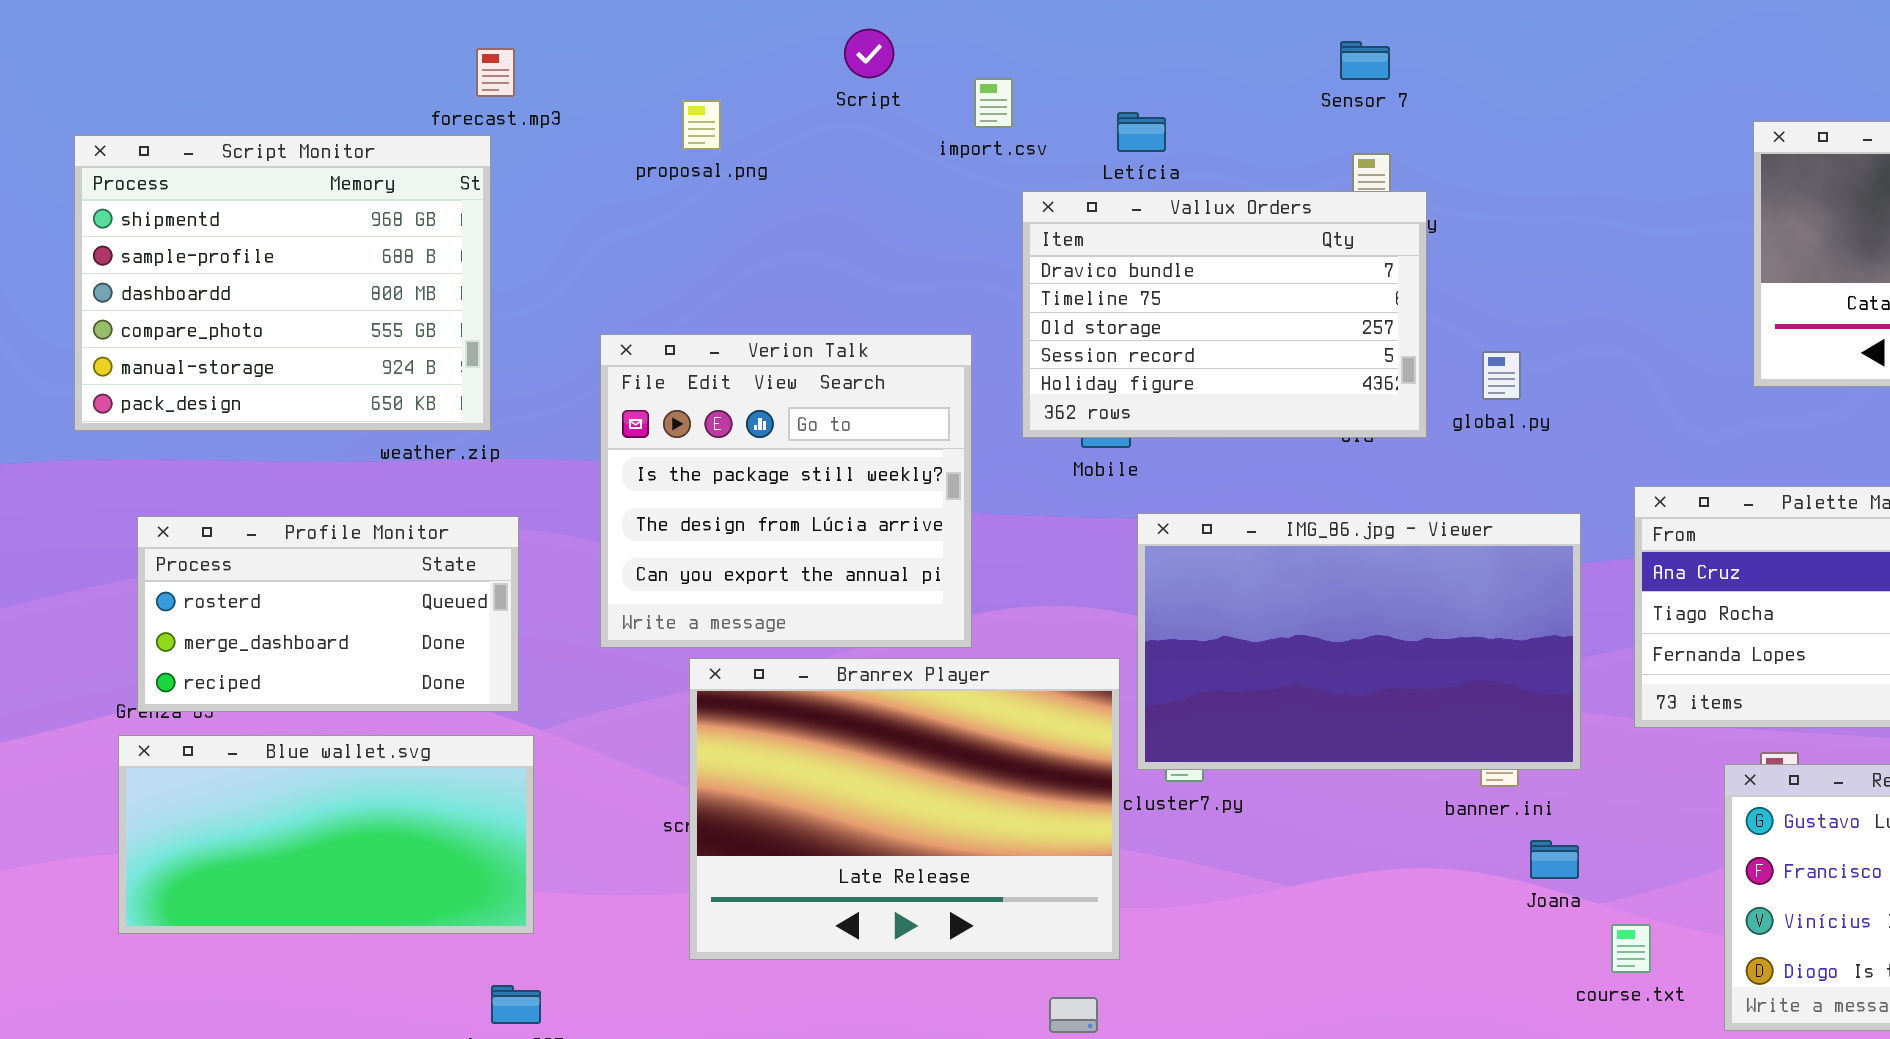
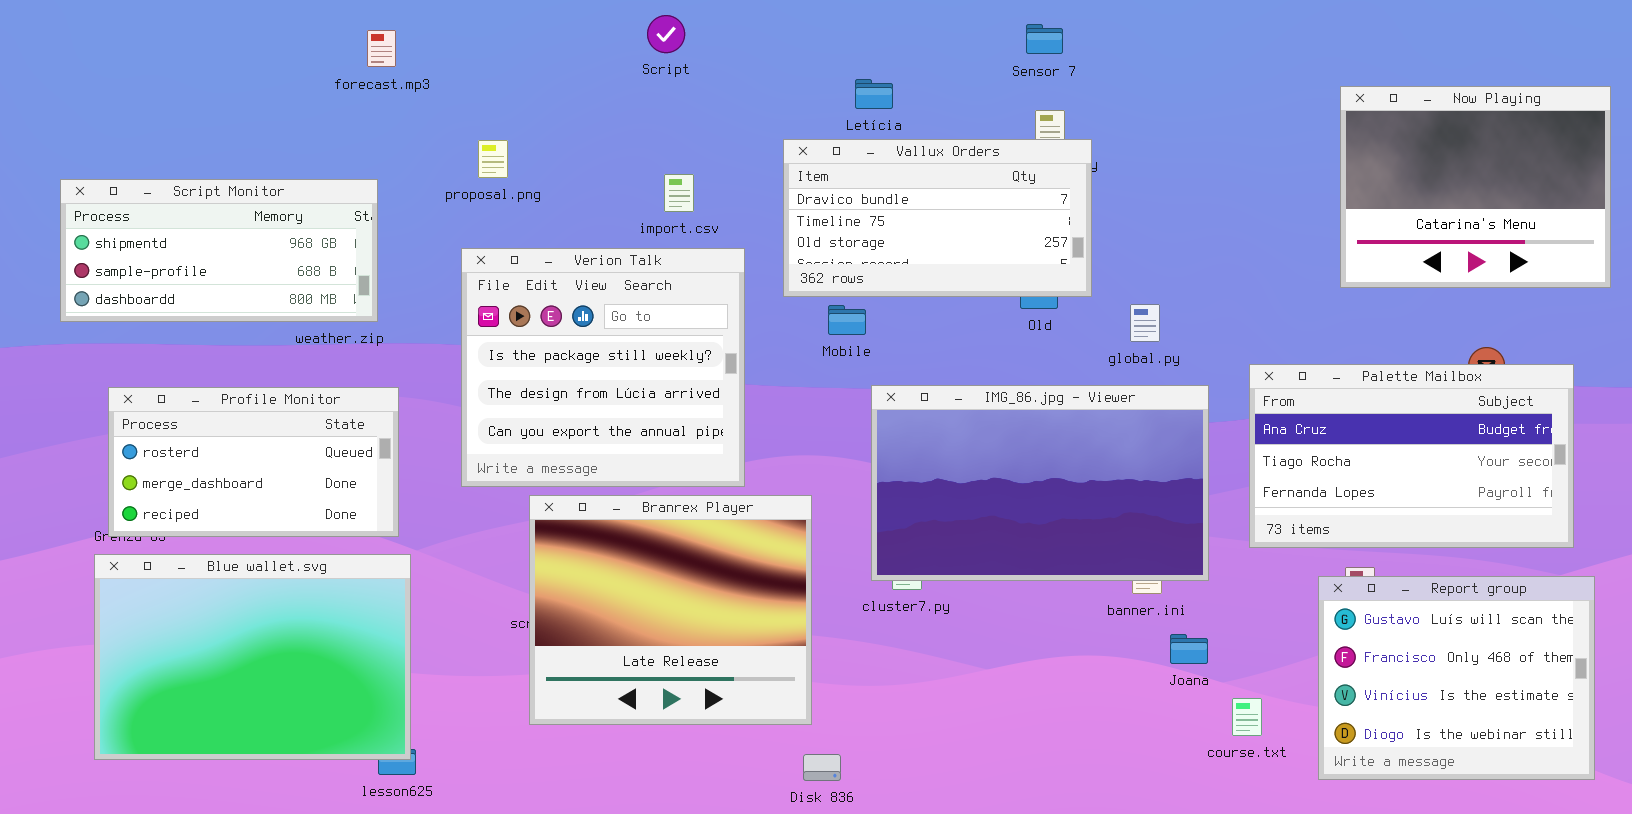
import.csv: [974,78,1013,128] -> [664,174,694,212], moved
proposal.png: [682,100,721,150] -> [478,140,508,178], moved
Script Monitor: [74,135,491,431] -> [60,179,378,322], resized
Vallux Orders: [1022,191,1427,438] -> [783,139,1092,297], resized
global.py: [1482,351,1521,400] -> [1130,304,1160,342], moved
Branrex Player: [689,658,1120,960] -> [529,495,812,725], resized
Blue wallet.svg: [118,735,534,934] -> [94,554,411,760], resized

